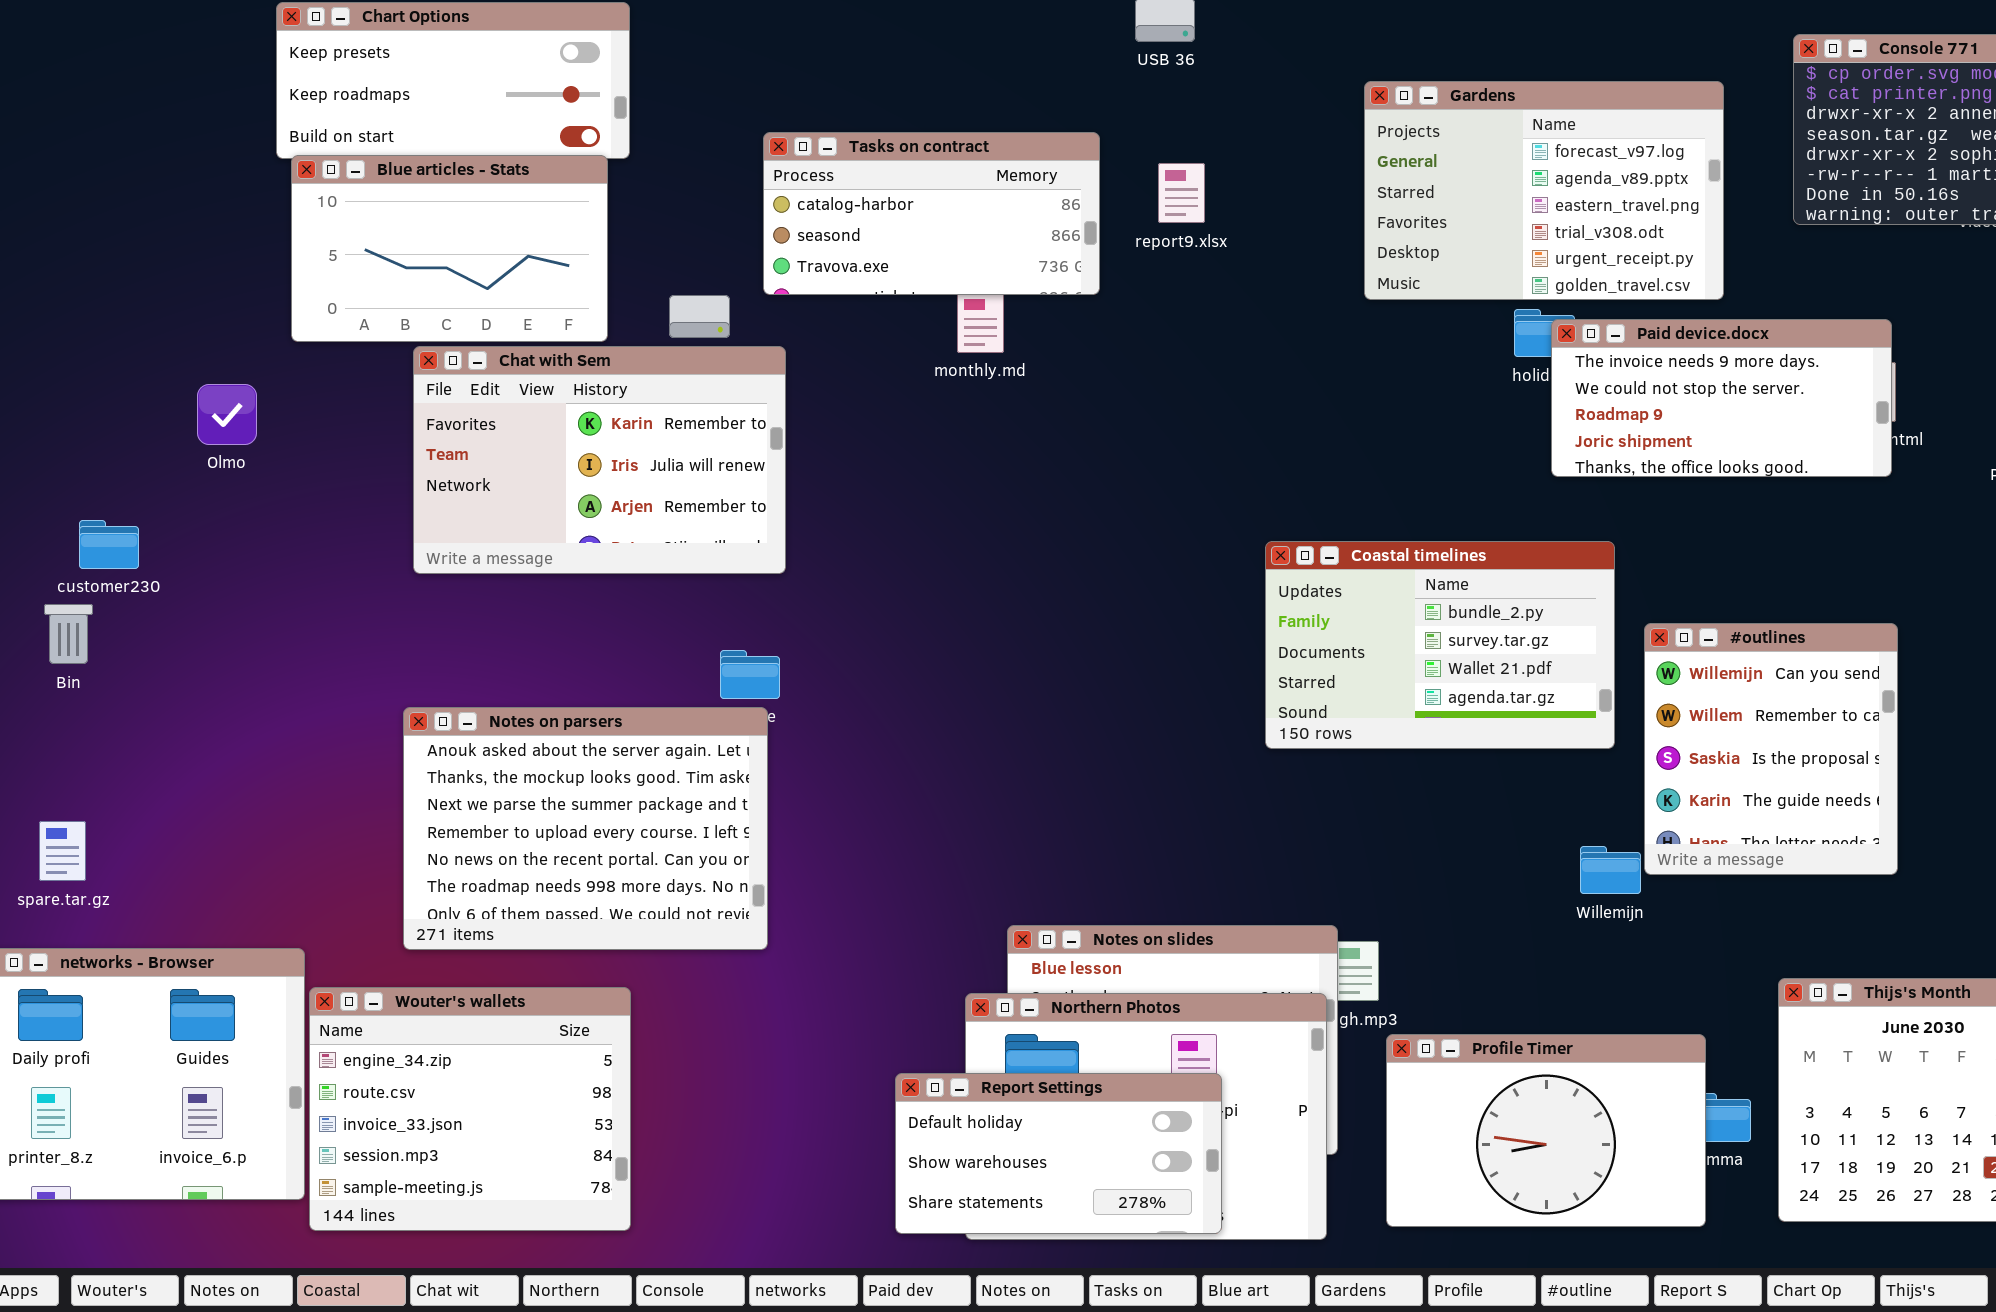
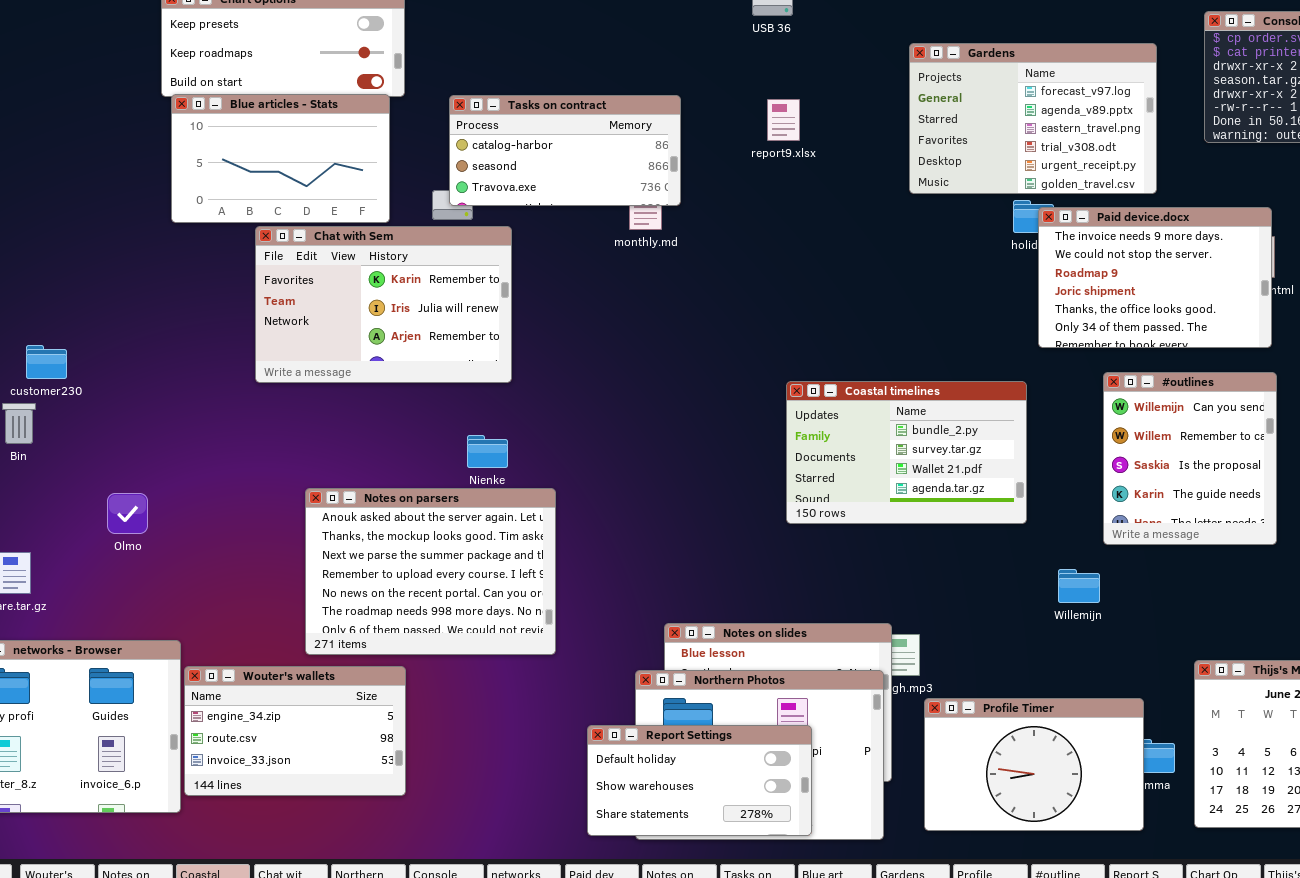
Tasks on contract: [763,132,1100,295] -> [449,95,681,206], moved
Paid device.docx: [1551,319,1892,477] -> [1038,207,1272,348], resized
Olmo: [197,384,257,445] -> [107,493,148,534], moved
Coastal timelines: [1265,541,1615,749] -> [786,381,1027,524], moved
#outlines: [1644,623,1898,875] -> [1103,372,1277,545], moved
Notes on parsers: [403,707,768,950] -> [305,488,556,655], moved
Wouter's wallets: [309,987,631,1231] -> [184,666,406,796], resized

